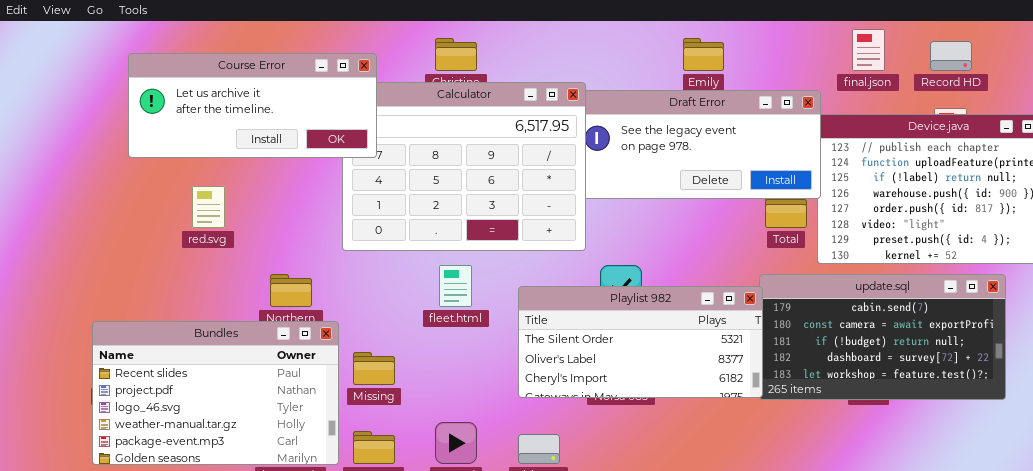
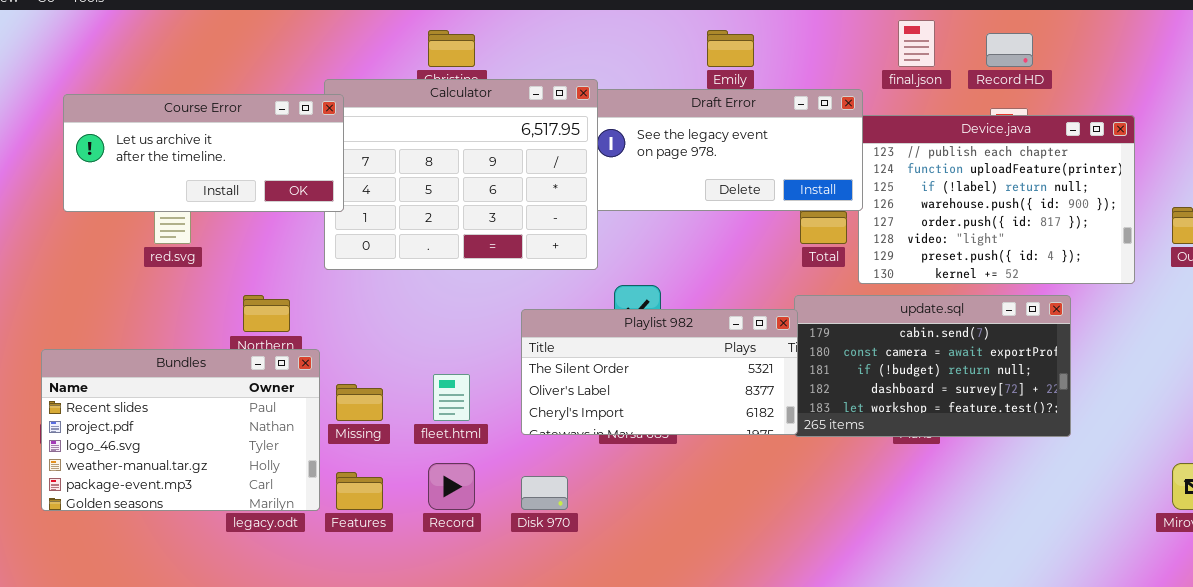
Course Error: [128,53,377,158] -> [63,94,344,212], moved
fleet.html: [439,265,472,307] -> [433,374,470,421], moved

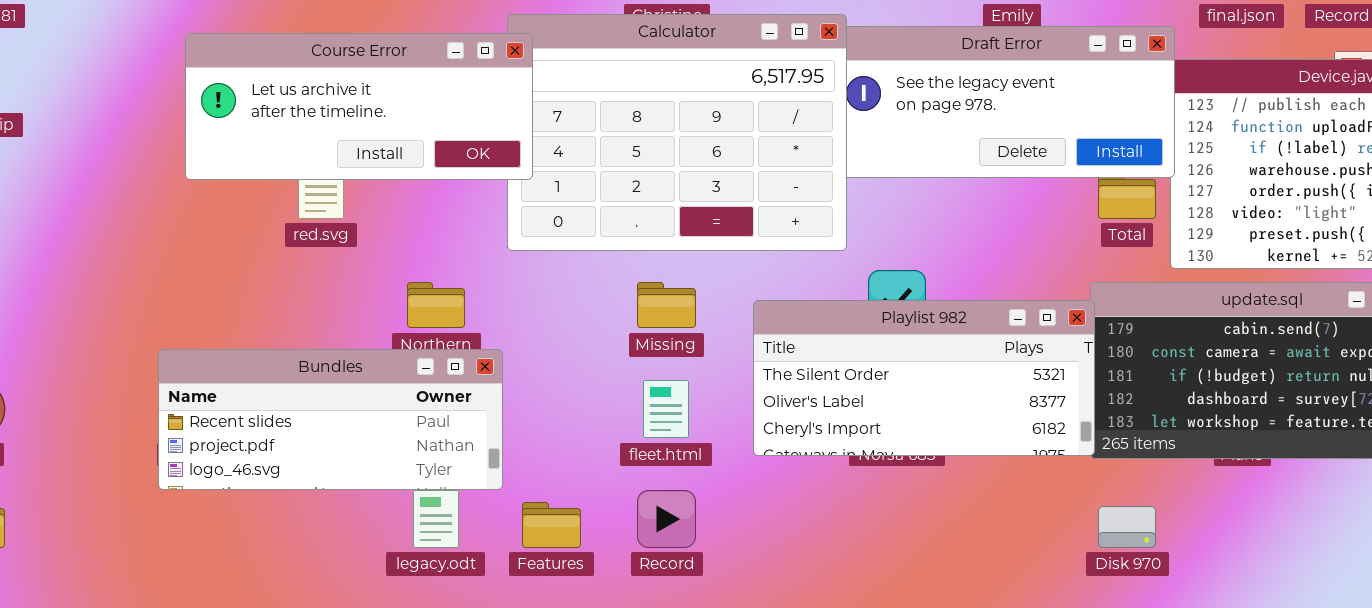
Bundles: [41,349,320,511] -> [158,349,503,490], resized
Missing: [336,384,383,421] -> [637,282,696,328], moved
Disk 970: [521,476,568,510] -> [1098,506,1156,548], moved

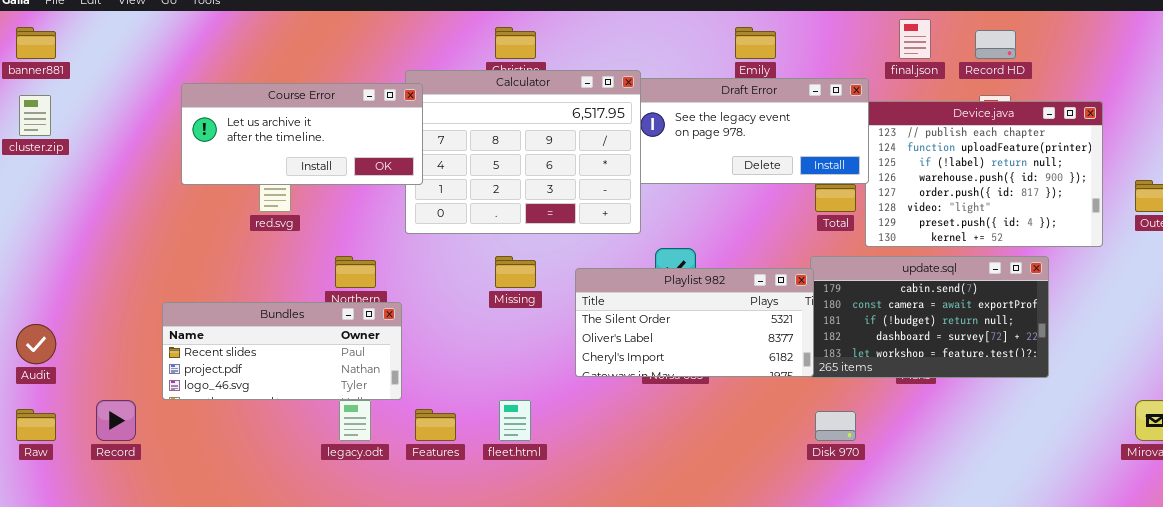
fleet.html: [643,380,689,438] -> [499,400,531,441], moved
Record: [637,490,696,548] -> [96,400,136,441], moved

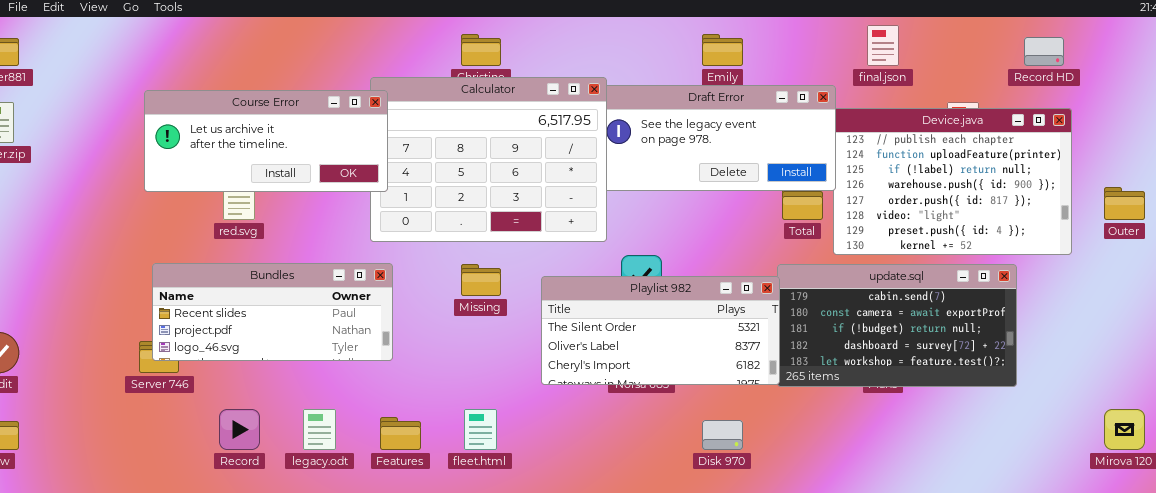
Record HD: [975,30,1016,59] -> [1024,37,1064,66], moved
Bundles: [162,302,402,400] -> [152,263,393,361], moved
Record: [96,400,136,441] -> [219,409,260,450], moved
Disk 970: [815,411,856,441] -> [702,420,743,450], moved

